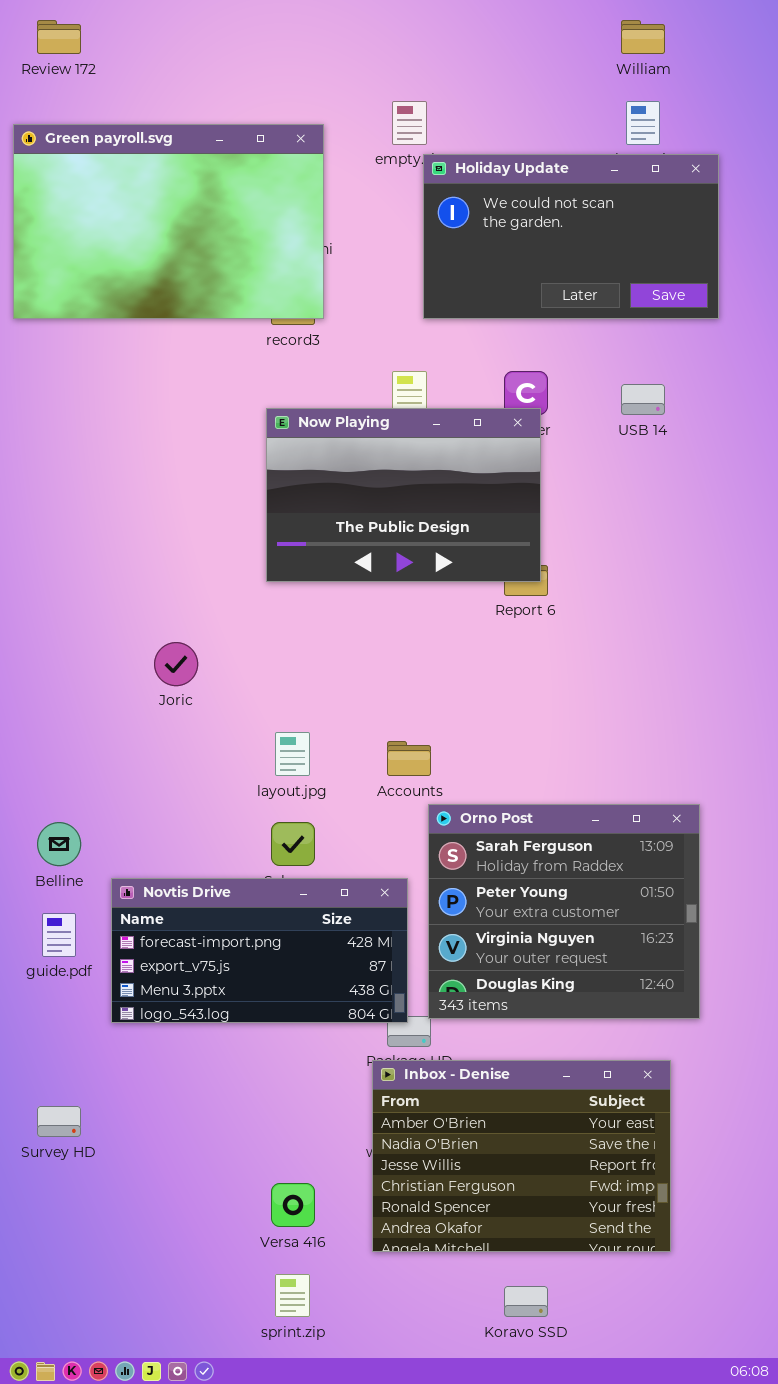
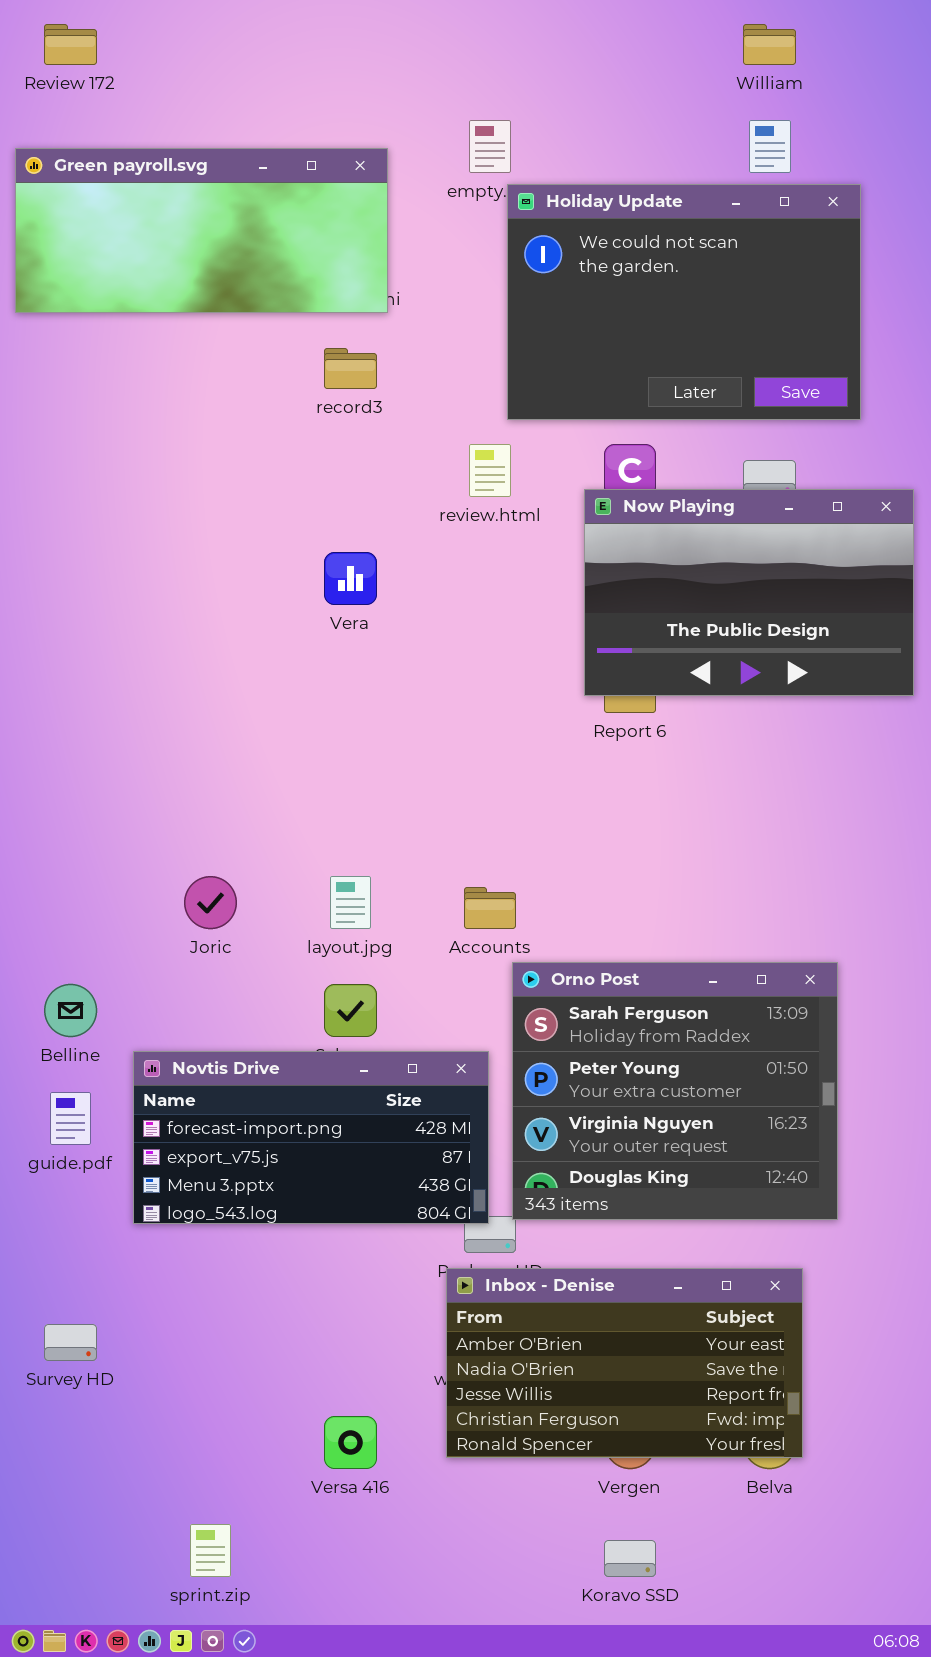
Green payroll.svg: [13,124,324,319] -> [15,148,388,313], resized
Holiday Update: [423,154,719,319] -> [507,184,861,420], resized
Now Playing: [266,408,541,582] -> [584,489,914,696], moved
Joric: [154,642,198,686] -> [184,876,237,929], moved
Inbox - Denise: [372,1060,671,1252] -> [446,1268,803,1458], resized
sprint.zip: [275,1274,310,1317] -> [190,1524,231,1577], moved

